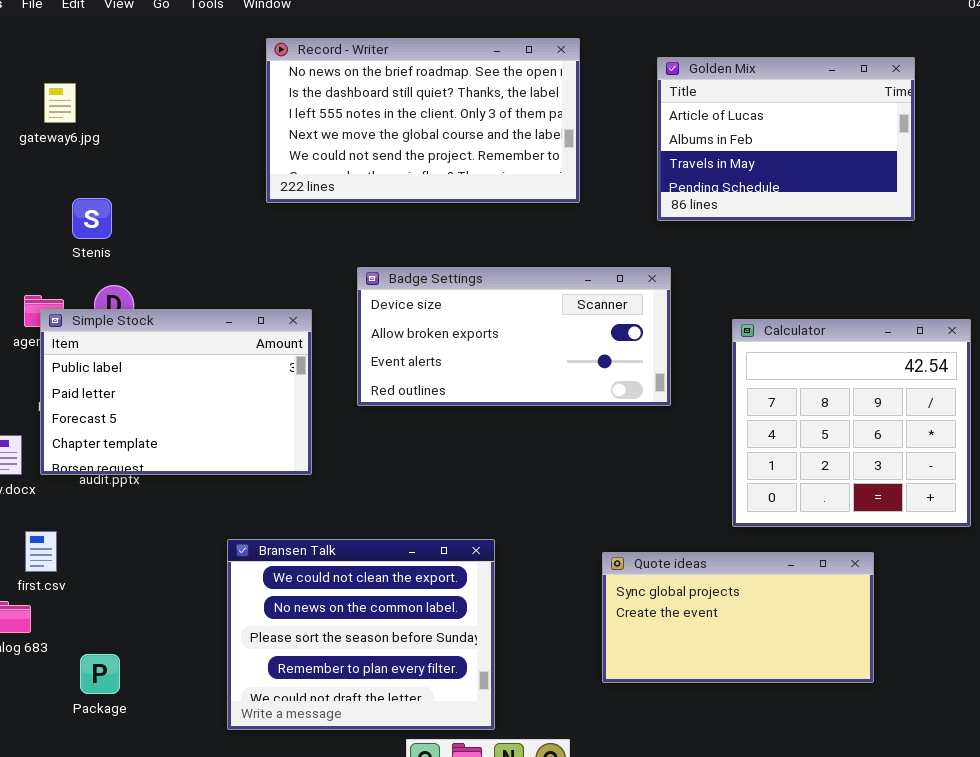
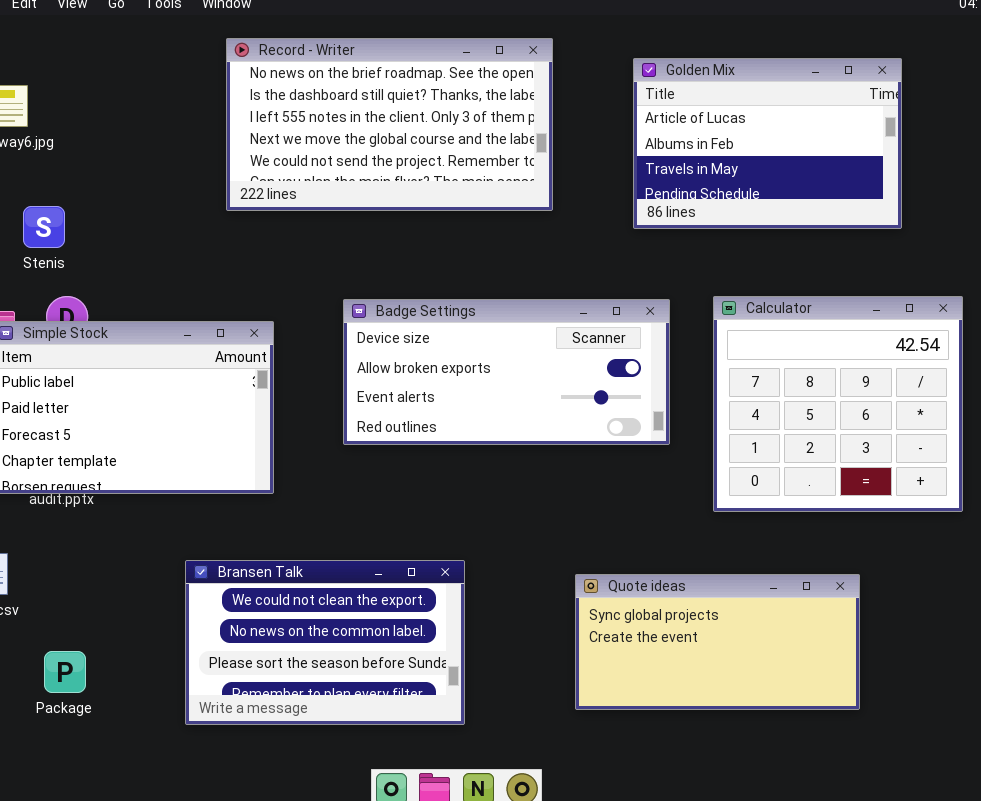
Badge Settings: [357,267,671,406] -> [343,299,670,445], moved
Calculator: [732,319,971,527] -> [713,296,963,512], moved
Bransen Talk: [227,539,495,730] -> [185,560,465,725], resized
Package: [80,654,120,694] -> [44,651,86,693], moved

